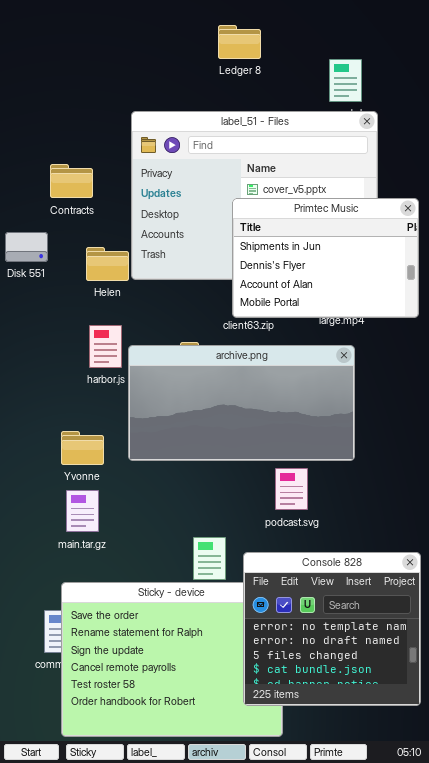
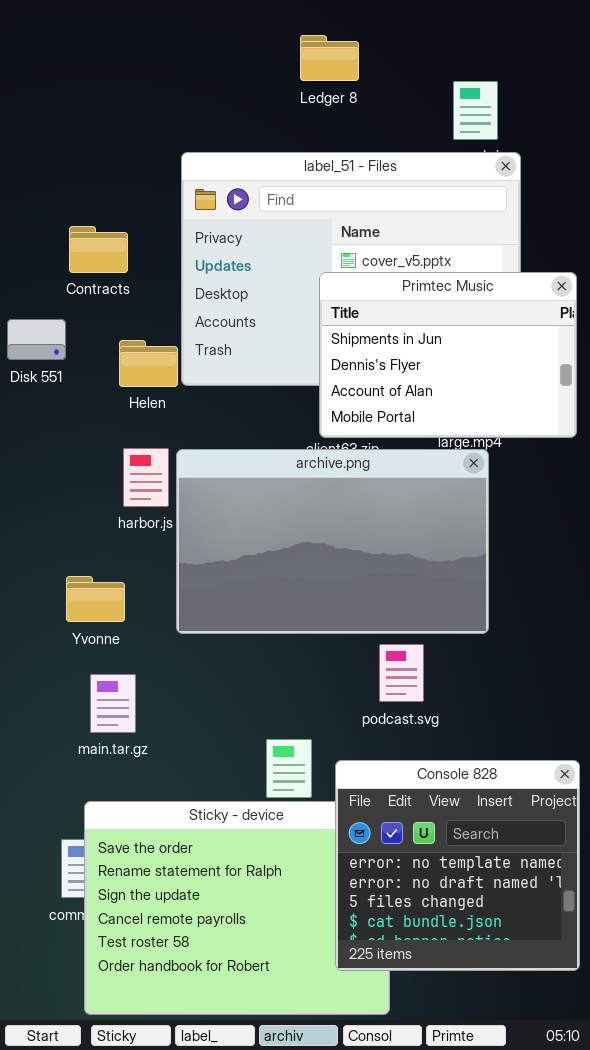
archive.png: [128,345,355,461] -> [176,449,489,634], resized
Yvonne: [61,431,104,465] -> [66,576,125,622], moved

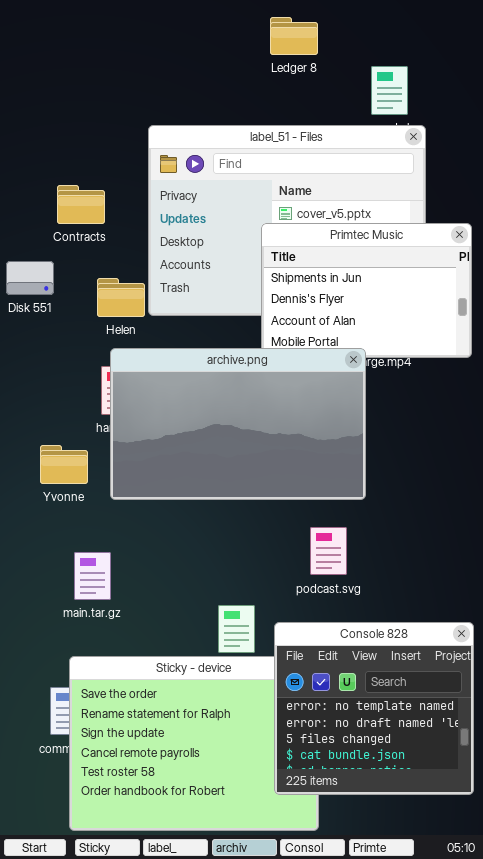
Ledger 8: [300,35,359,81] -> [270,17,318,55], moved
archive.png: [176,449,489,634] -> [110,348,366,500], moved
Yvonne: [66,576,125,622] -> [40,445,88,484], moved

